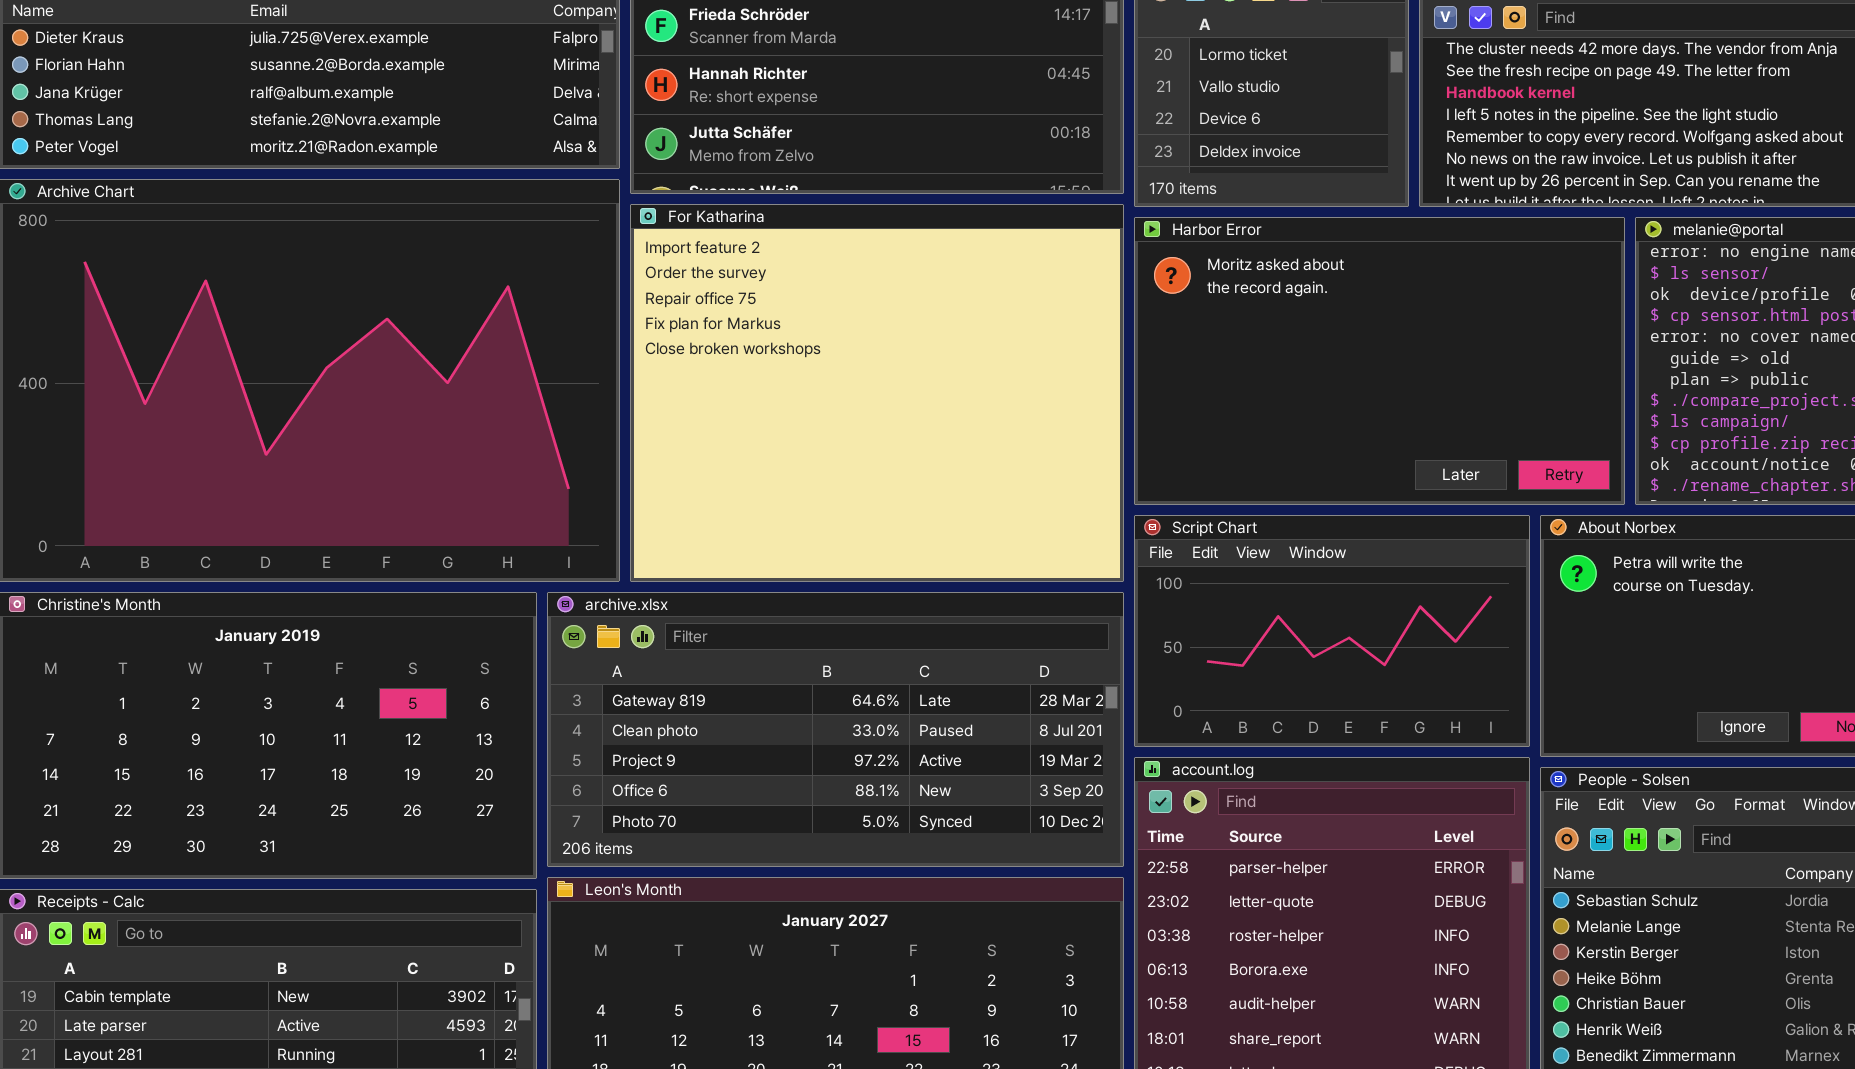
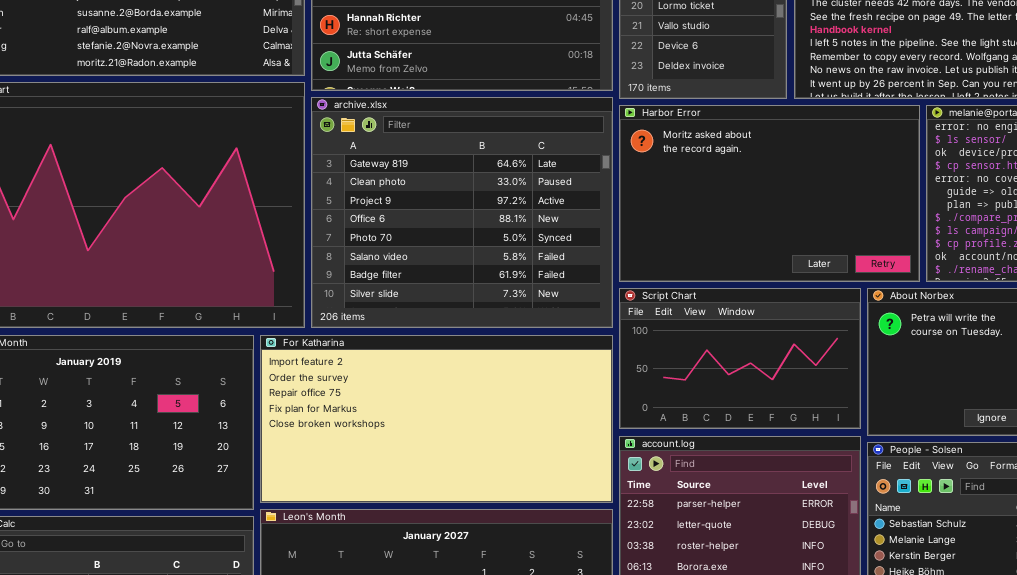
For Katharina: [630,204,1124,582] -> [260,335,613,503], moved, resized
archive.xlsx: [547,592,1124,867] -> [311,97,613,328], moved, resized

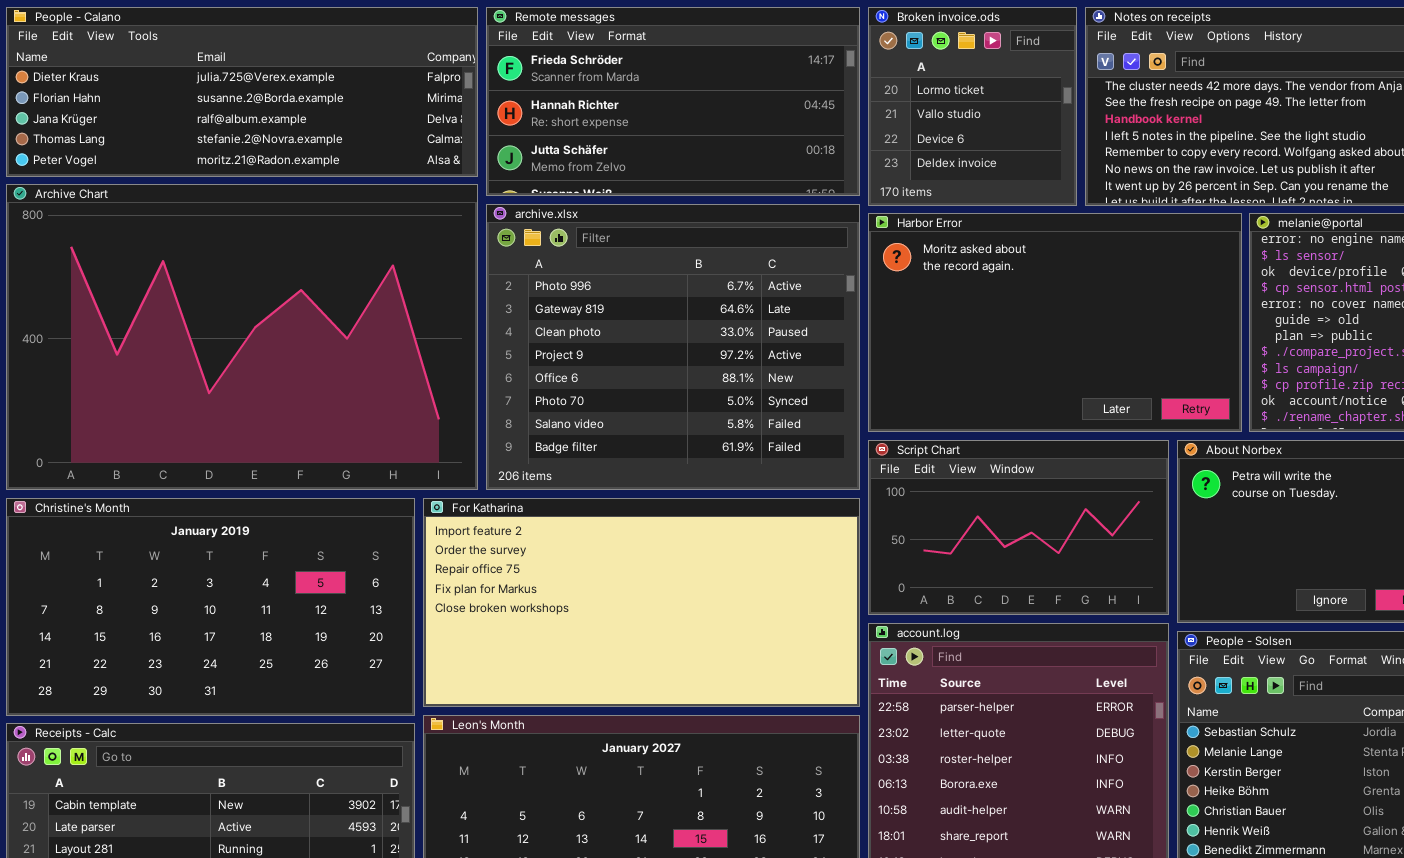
archive.xlsx: [311,97,613,328] -> [486,204,860,490], scrolled up 1 row

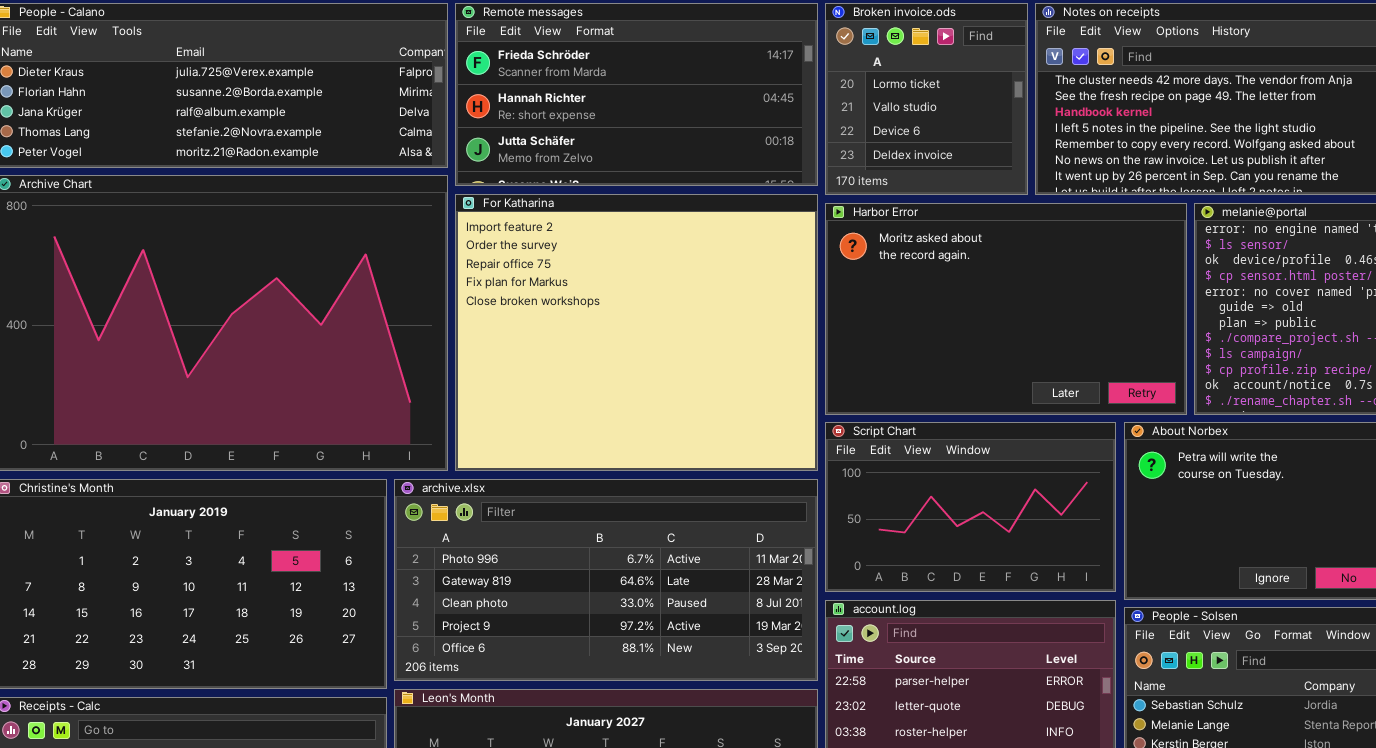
archive.xlsx: [486,204,860,490] -> [394,479,818,681], moved, resized
For Katharina: [423,498,860,707] -> [455,194,818,471], moved, resized

